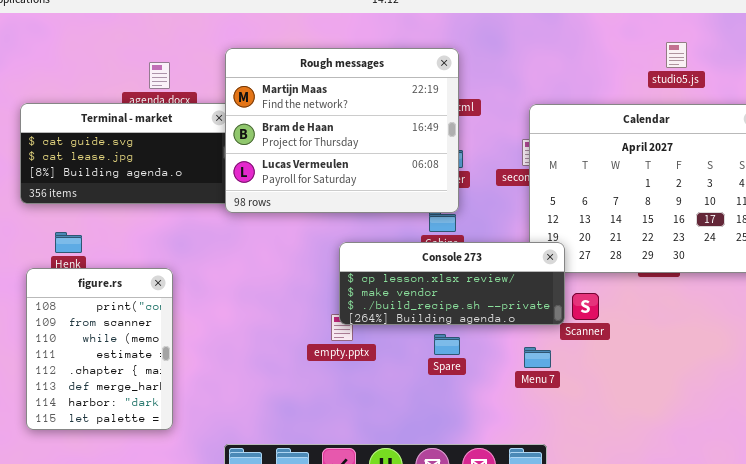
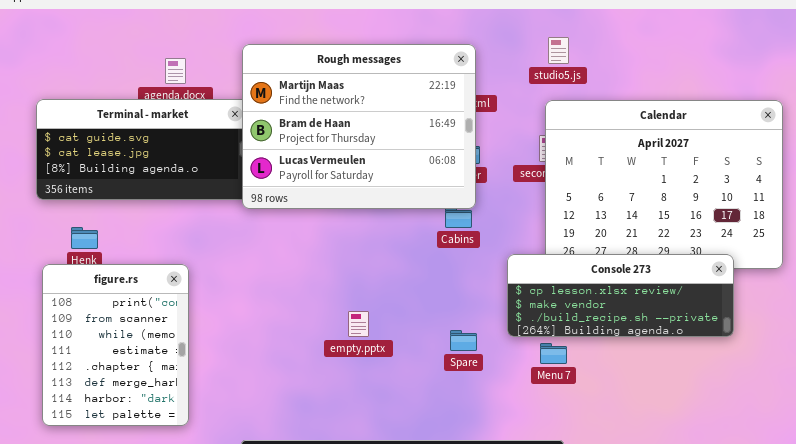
studio5.js: [666,42,687,68] -> [548,37,569,64], moved
Console 273: [339,242,565,325] -> [507,254,734,337], moved

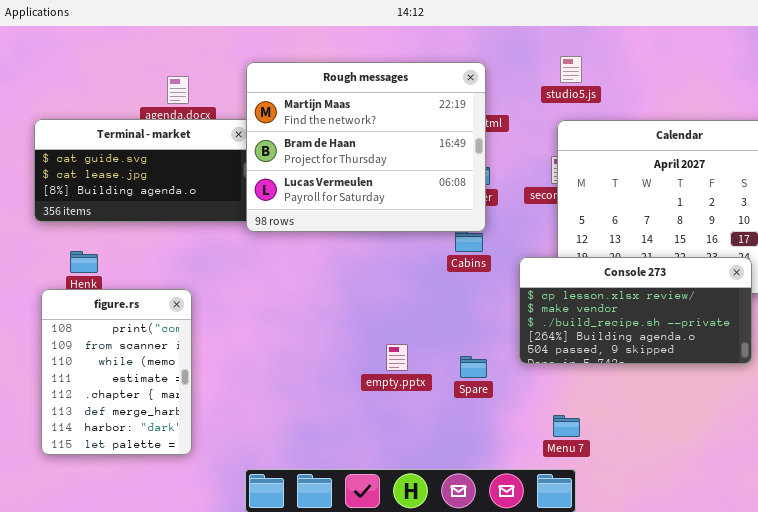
Console 273: [507,254,734,337] -> [519,257,752,364], resized
empty.pptx: [348,311,369,337] -> [386,344,408,371], moved
Menu 7: [540,343,567,364] -> [553,415,580,437], moved

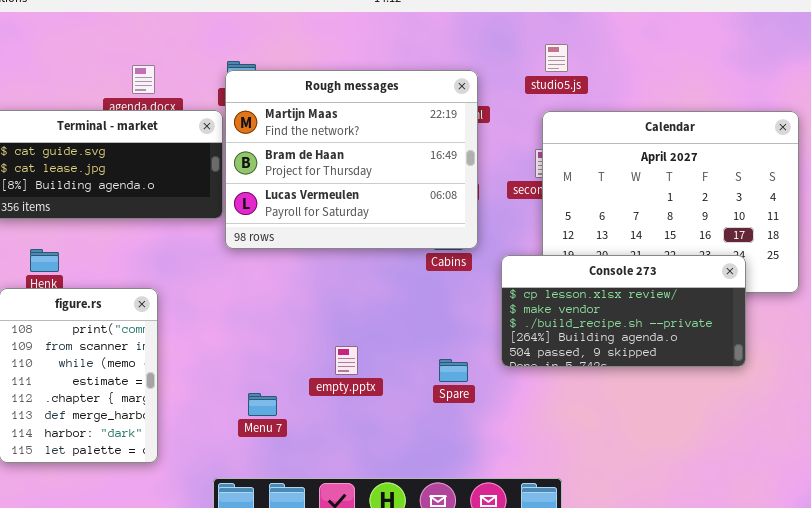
Rough messages: [246,62,486,232] -> [225,70,478,249], moved
empty.pptx: [386,344,408,371] -> [335,346,358,375], moved
Menu 7: [553,415,580,437] -> [248,393,277,416], moved

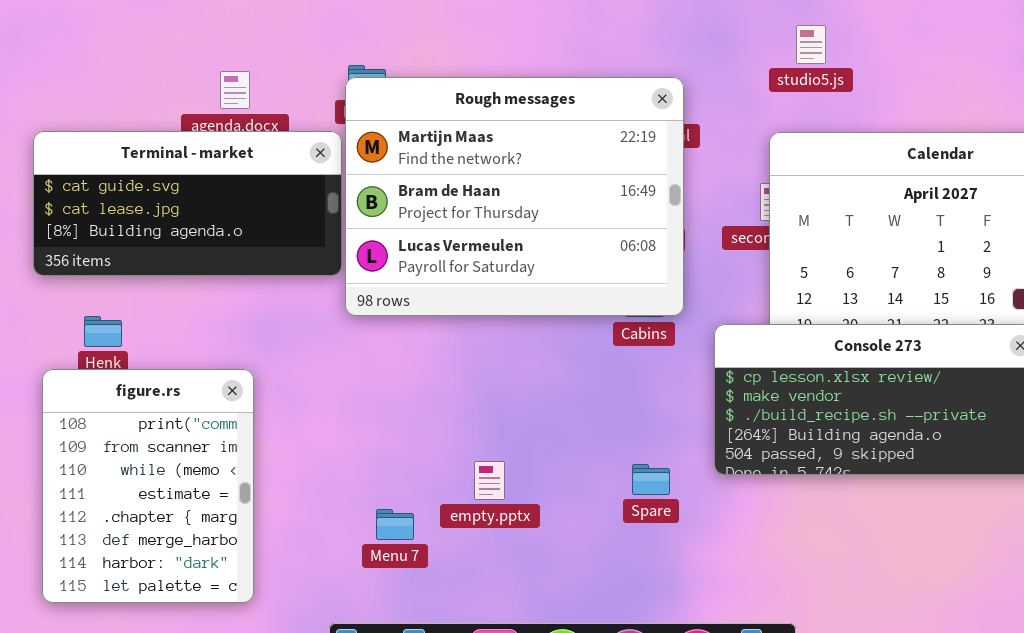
studio5.js: [545,44,568,72] -> [796,25,826,64], moved
empty.pptx: [335,346,358,375] -> [474,461,505,500], moved

